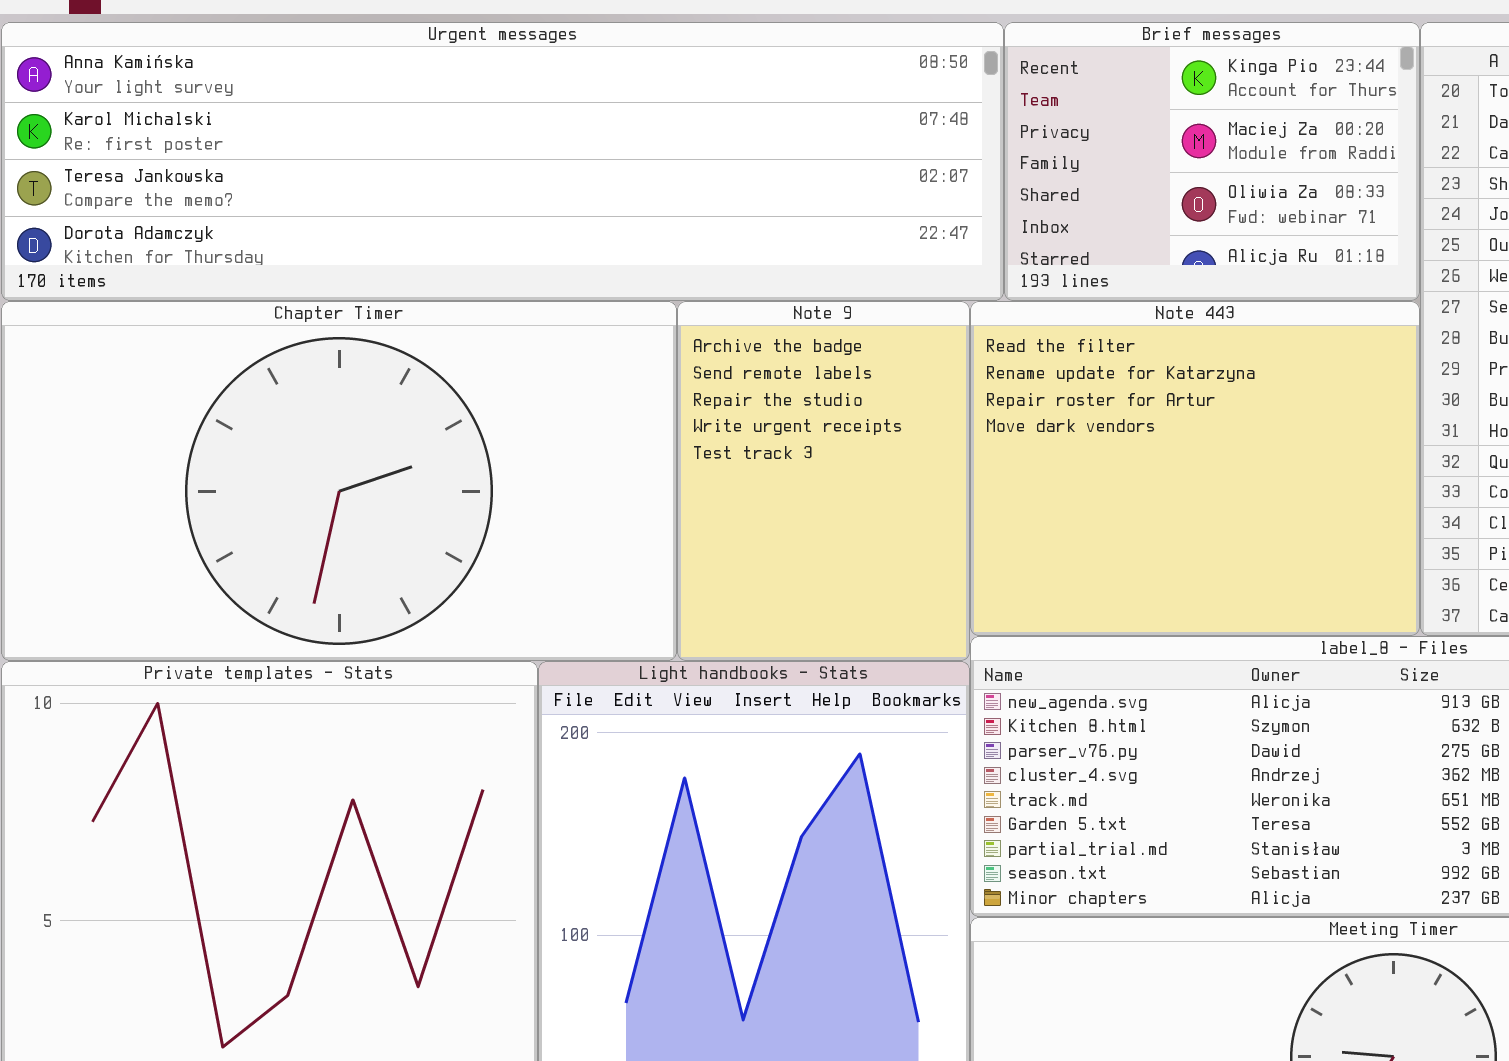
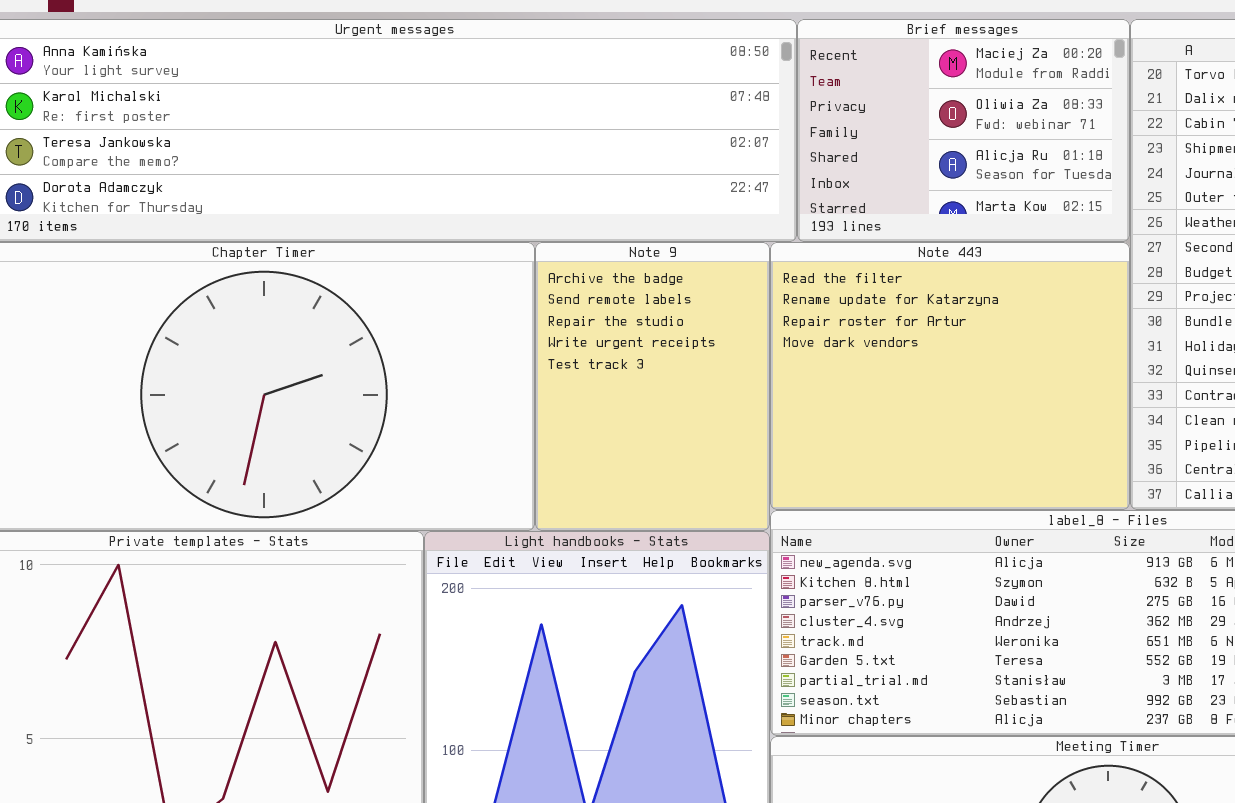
Brief messages: [1004,22,1420,301] -> [797,19,1130,242], scrolled down 1 row

